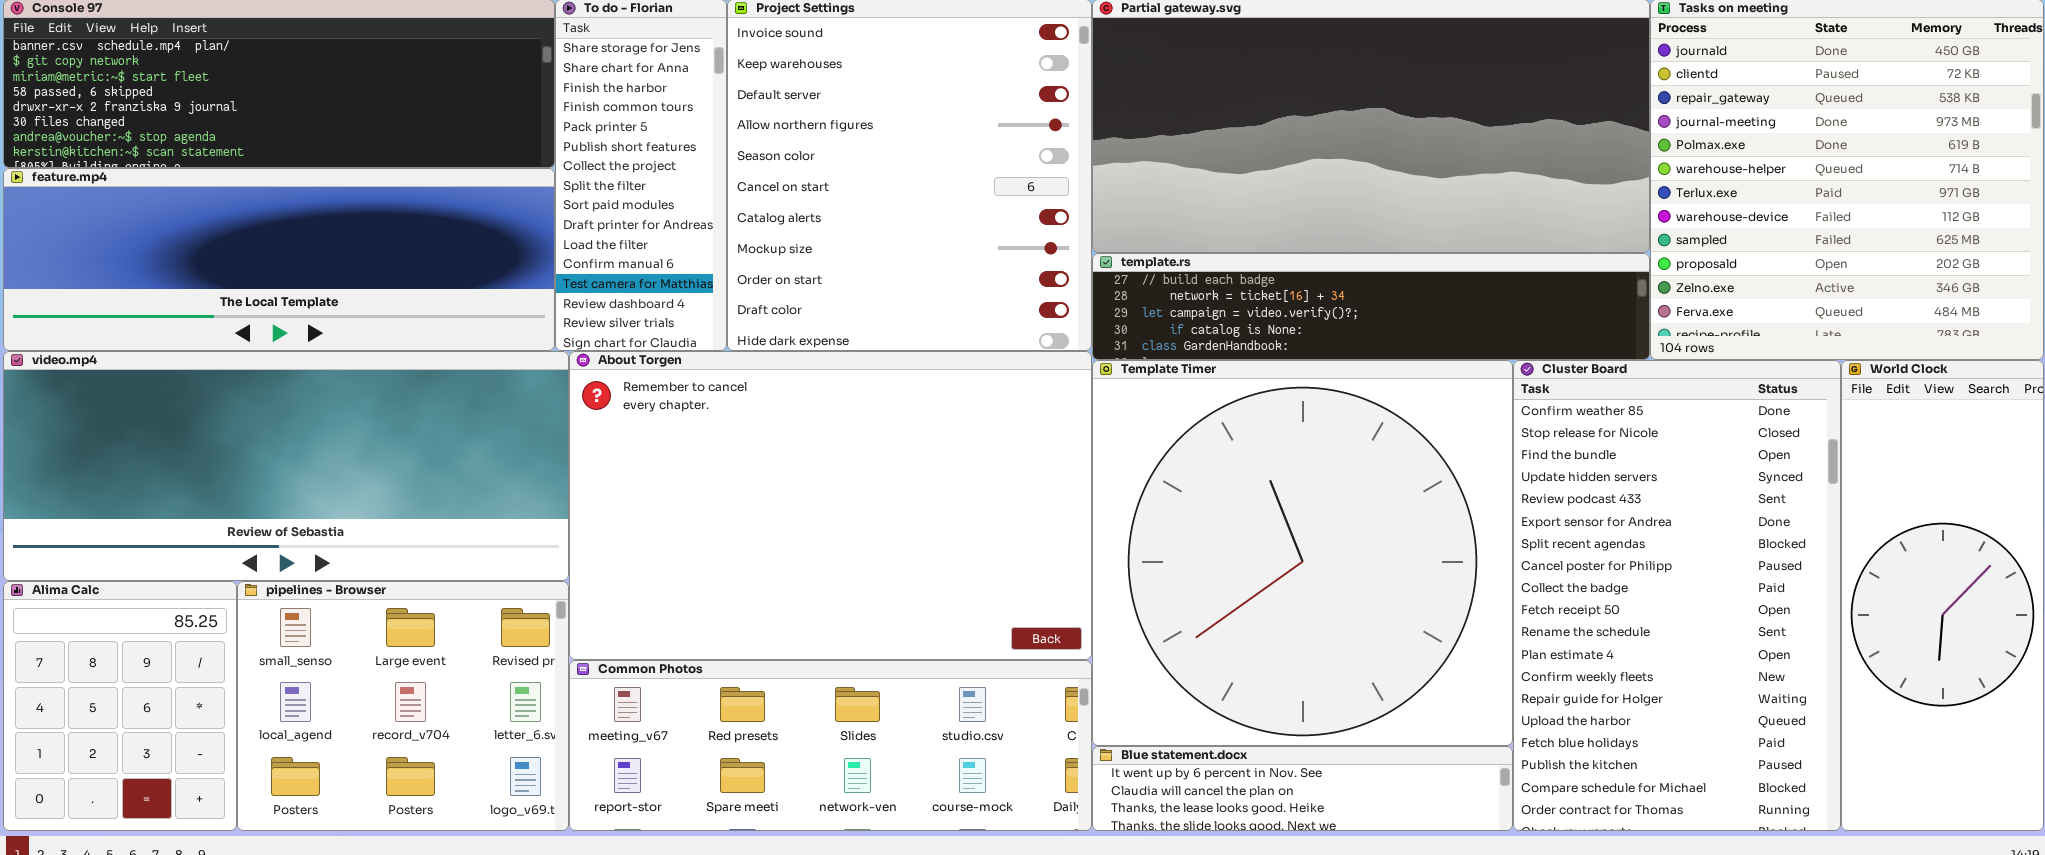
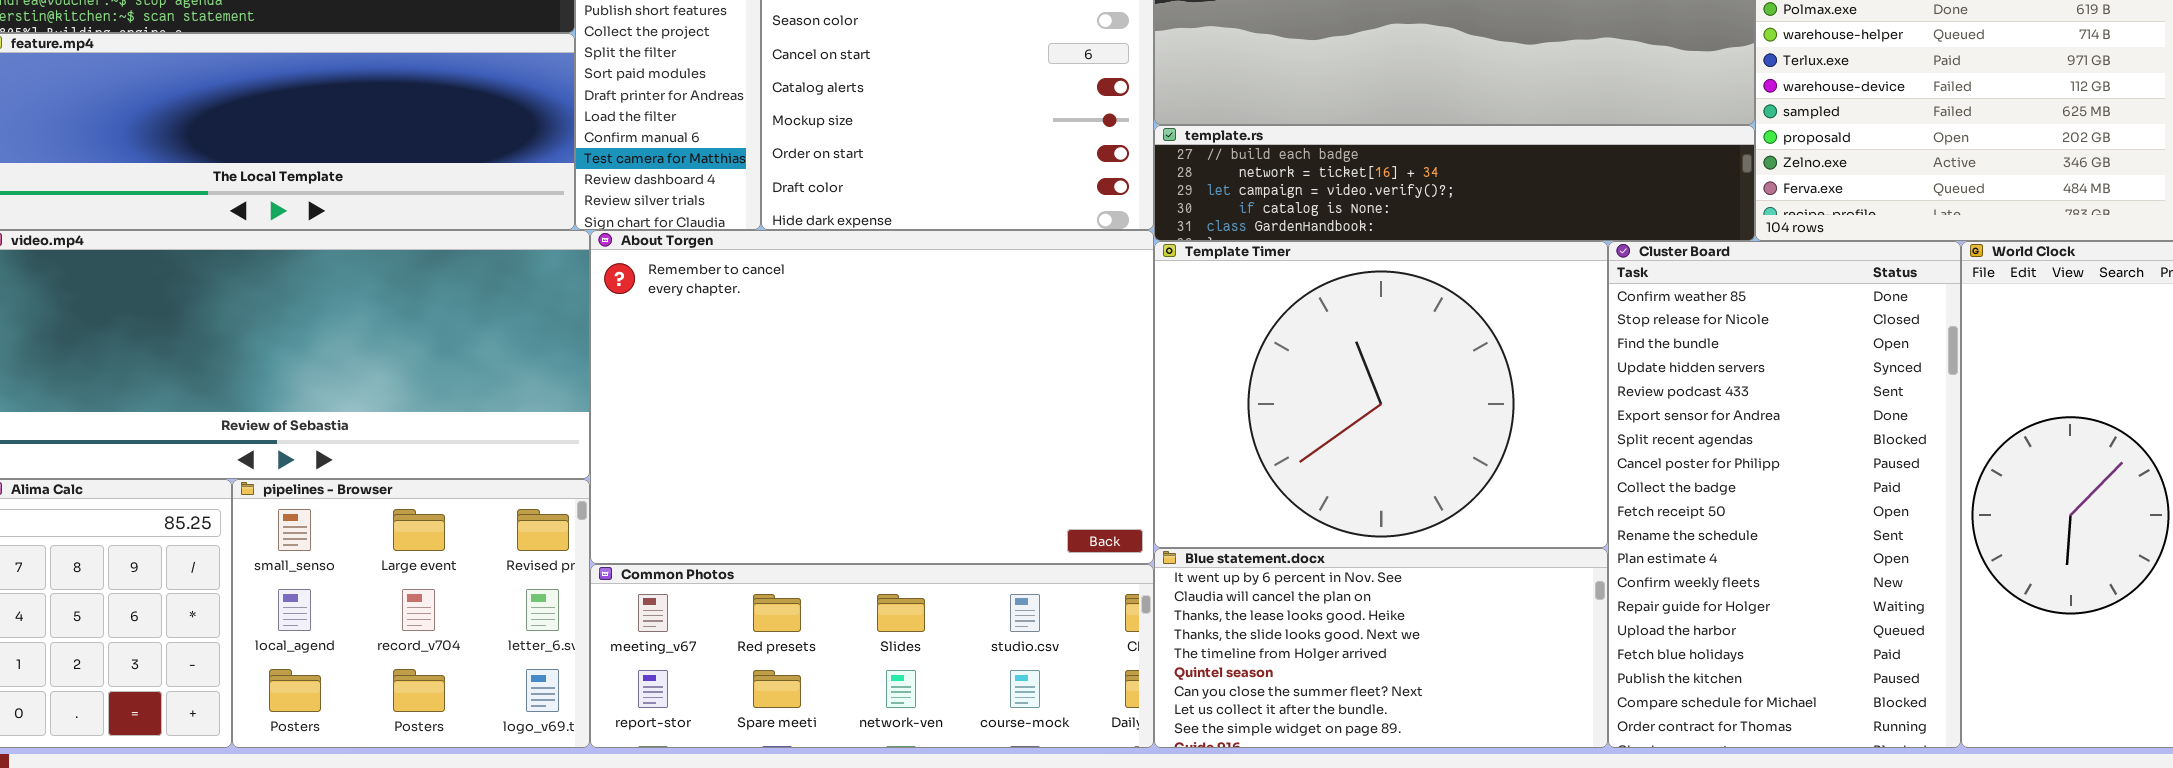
Template Timer: [1092,360,1513,746] -> [1154,241,1608,548], resized
Blue statement.docx: [1092,746,1513,831] -> [1154,548,1608,748], resized

